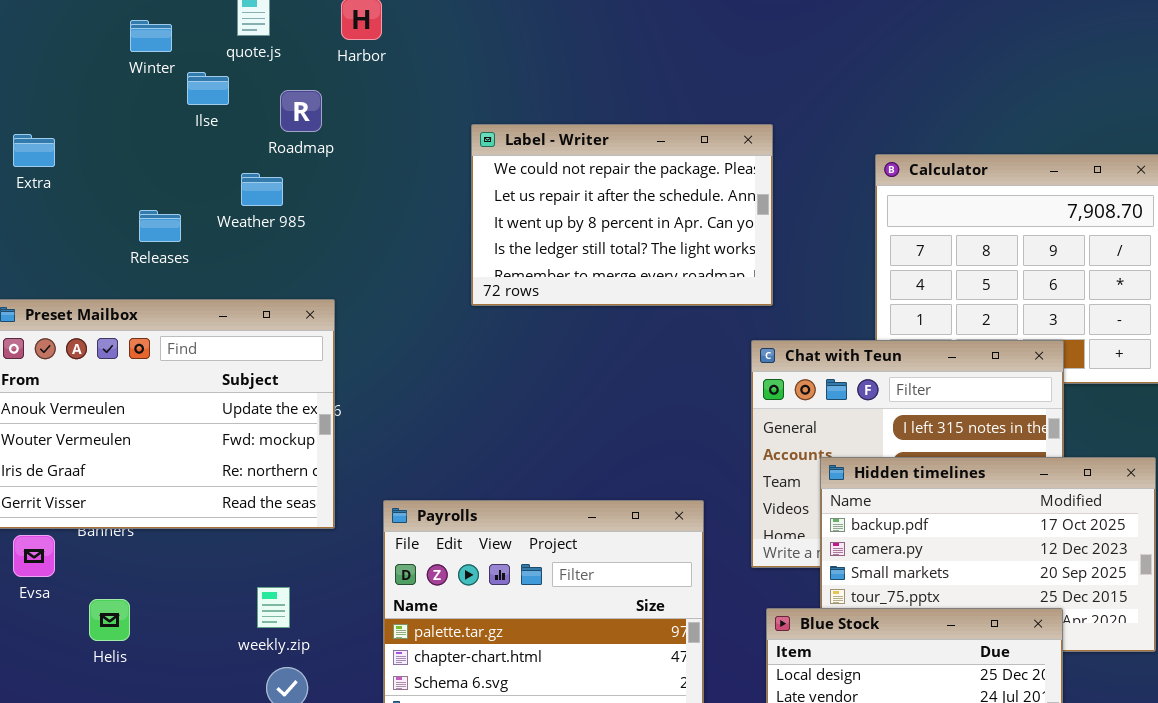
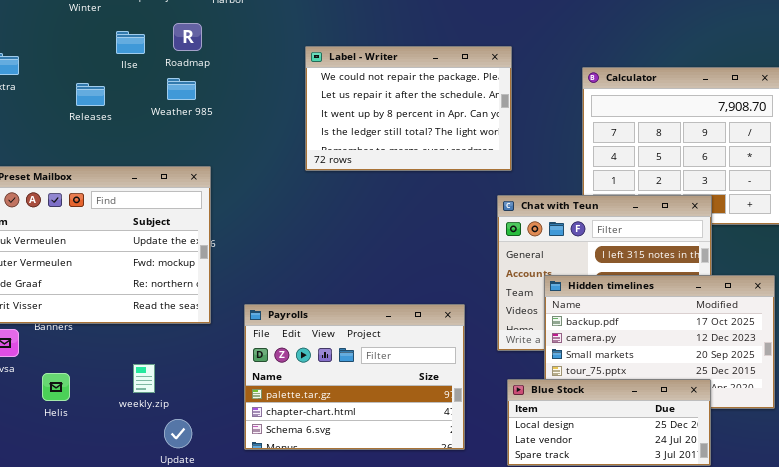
Ilse: [187,72,229,105] -> [116,31,145,54], moved
Weather 985: [241,173,283,206] -> [167,78,196,100], moved
Releases: [139,210,181,242] -> [76,83,105,106], moved
weekly.zip: [257,587,290,628] -> [133,364,155,393], moved

